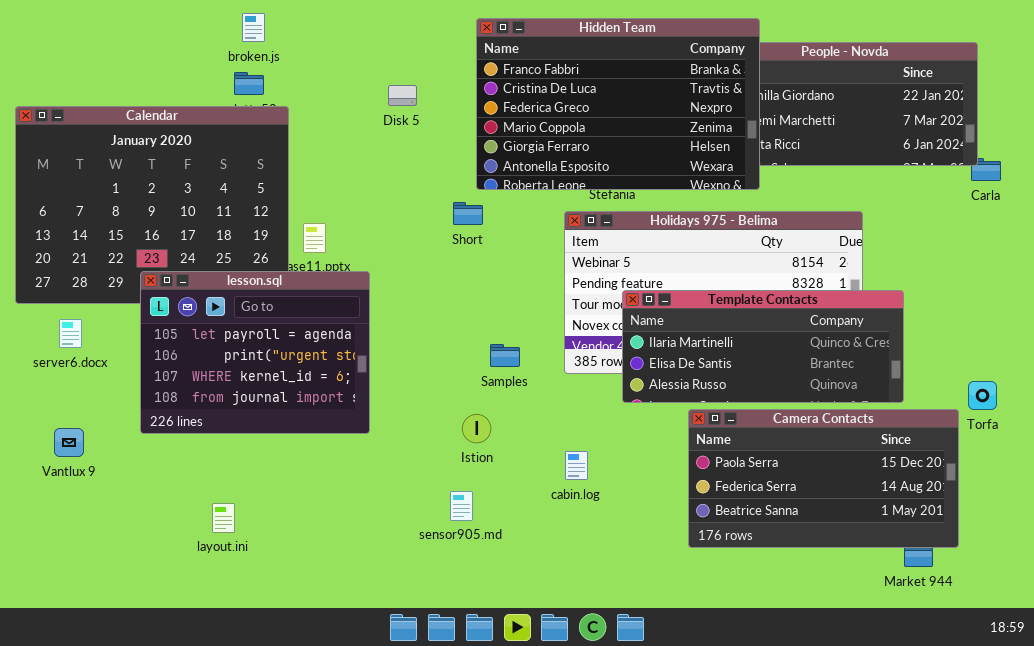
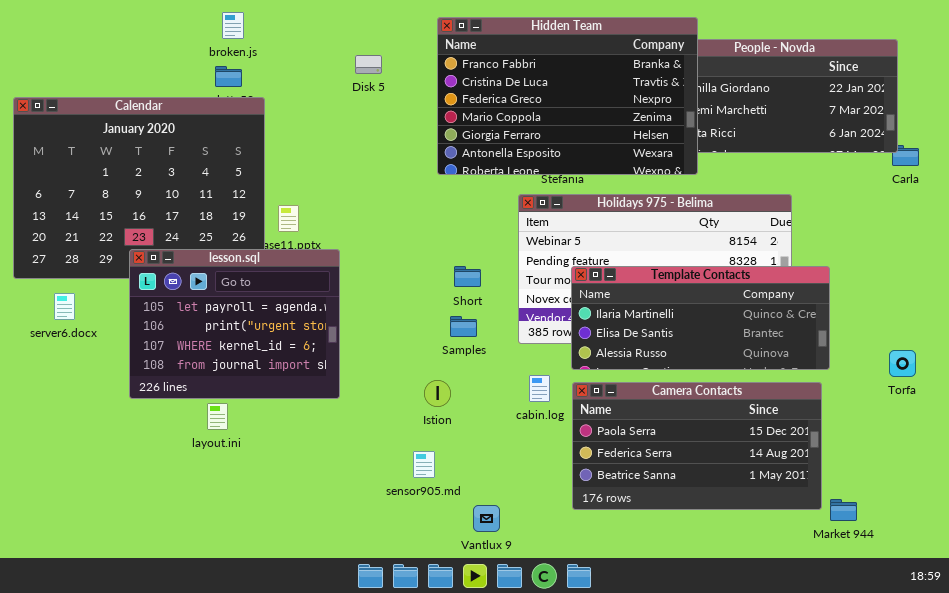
Disk 5: [388,85,417,106] -> [355,55,382,74], moved
Short: [453,202,483,225] -> [454,266,481,287], moved
Camera Contacts: [688,409,959,548] -> [572,382,822,510], moved
Vantlux 9: [54,428,84,457] -> [473,505,500,532], moved
cabin.log: [565,451,588,480] -> [529,375,550,402], moved
layout.ini: [212,503,235,533] -> [207,403,228,430], moved

